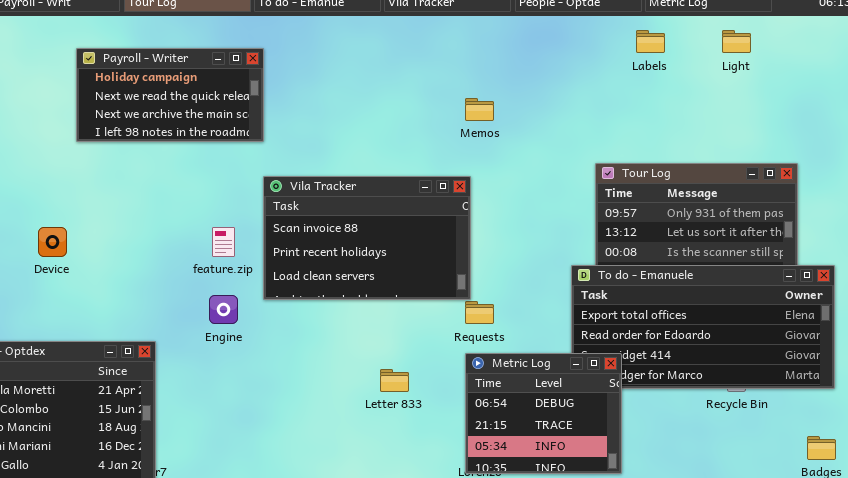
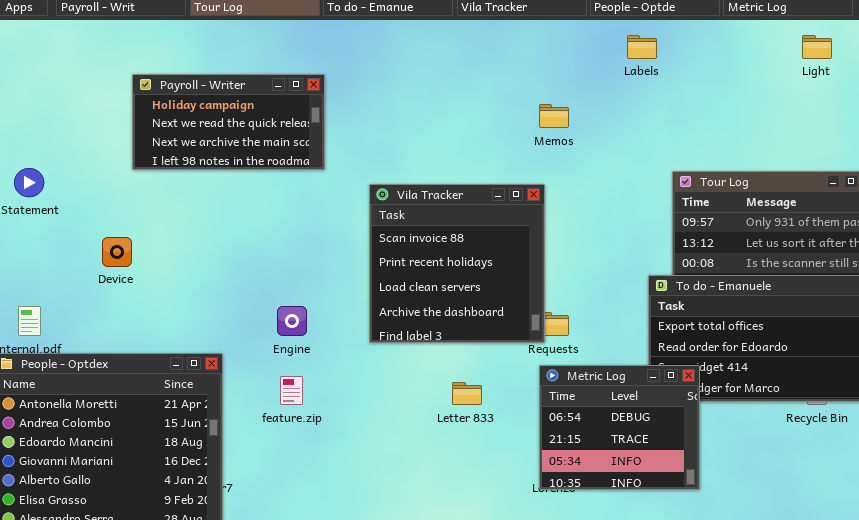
Labels: [636,30,665,53] -> [627,35,657,59], moved
Payroll - Writer: [76,48,264,142] -> [132,74,325,170], moved
Vila Tracker: [263,176,471,300] -> [369,184,545,343], resized
feature.zip: [212,227,235,257] -> [280,376,303,405], moved

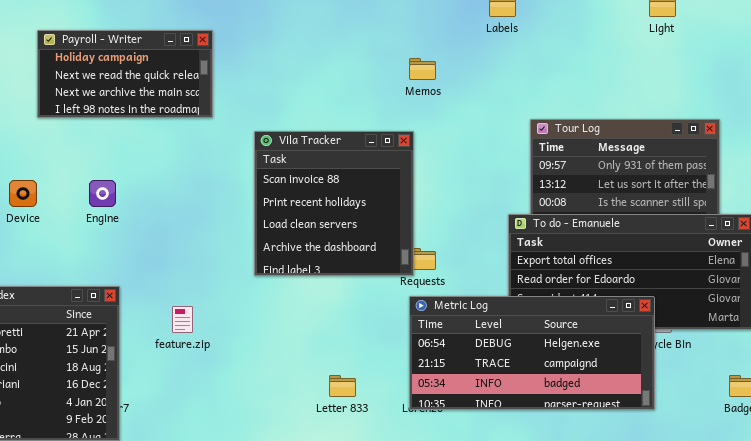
Engine: [277,306,307,336] -> [89,180,116,207], moved
Metric Log: [539,365,700,490] -> [409,296,655,410], resized
Letter 833: [452,382,482,405] -> [329,375,356,397], moved

